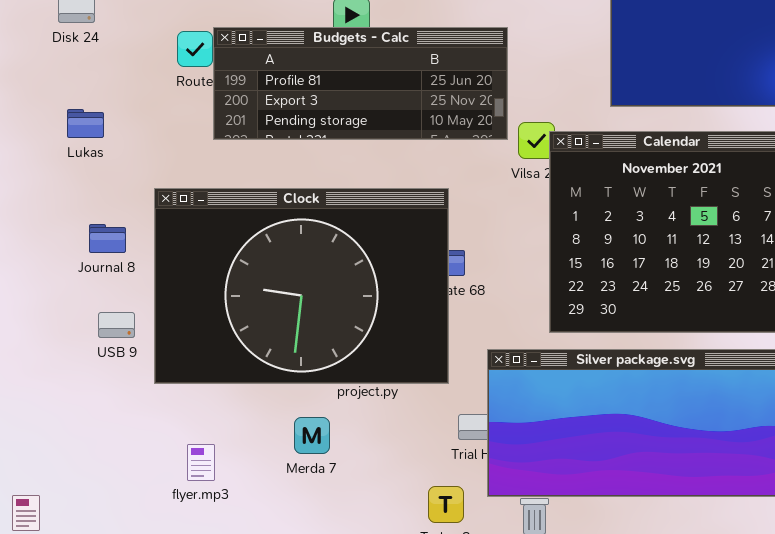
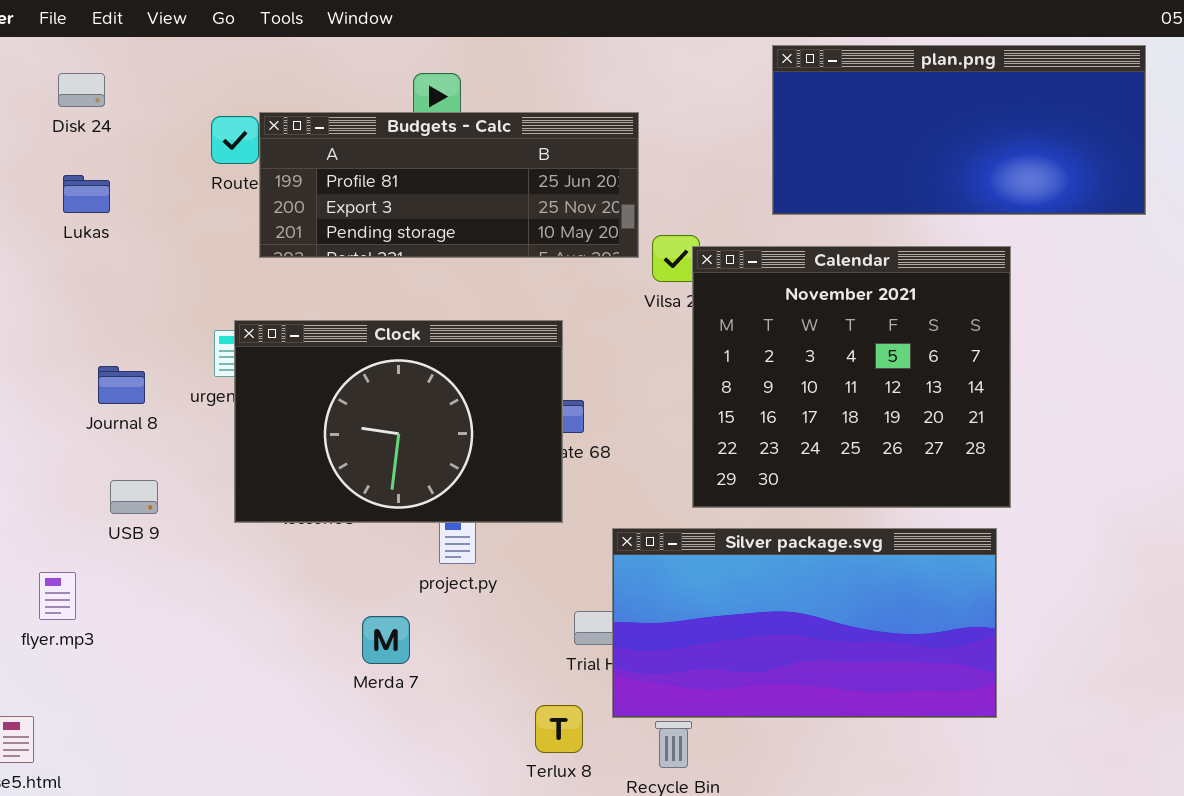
Lukas: [67,109,104,138] -> [63,175,110,213], moved
Clock: [154,188,449,384] -> [234,320,563,523], resized
flyer.mp3: [187,444,215,481] -> [39,572,76,620], moved

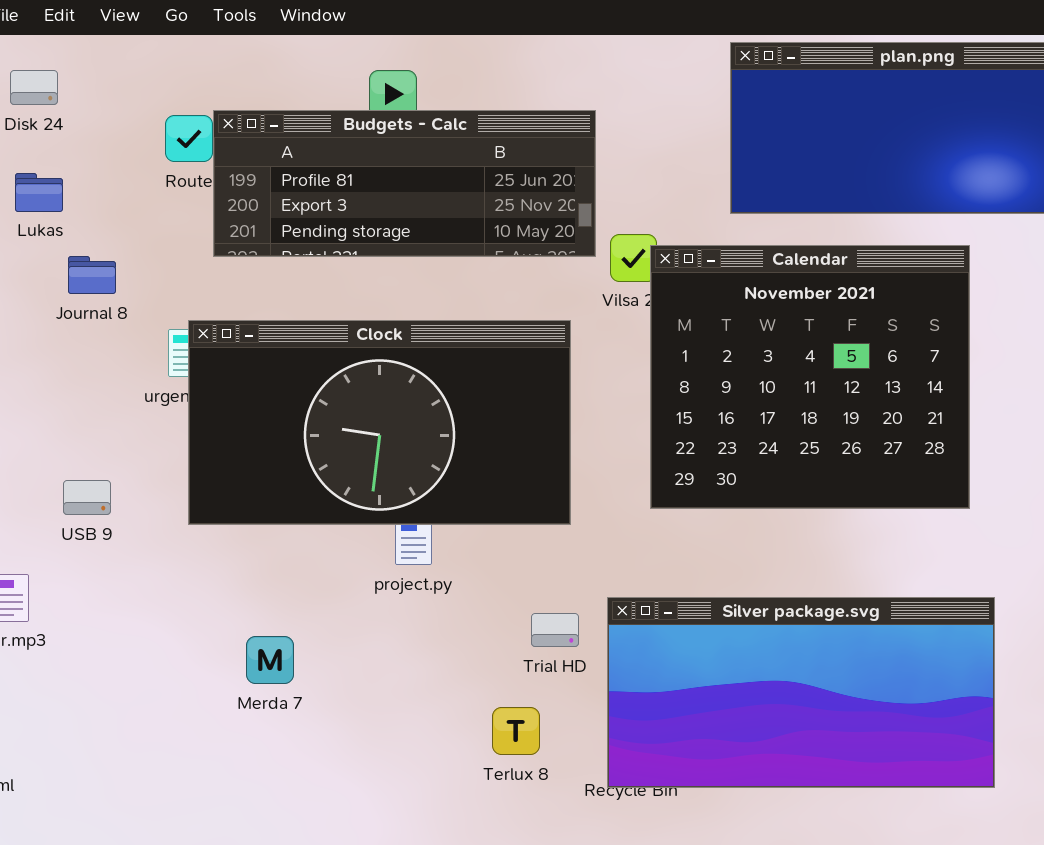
Clock: [234,320,563,523] -> [188,320,571,525], resized
Journal 8: [98,366,145,404] -> [68,256,116,294], moved
Silver package.svg: [612,528,997,718] -> [607,597,995,788], moved
Merda 7: [362,616,410,664] -> [246,636,294,684], moved

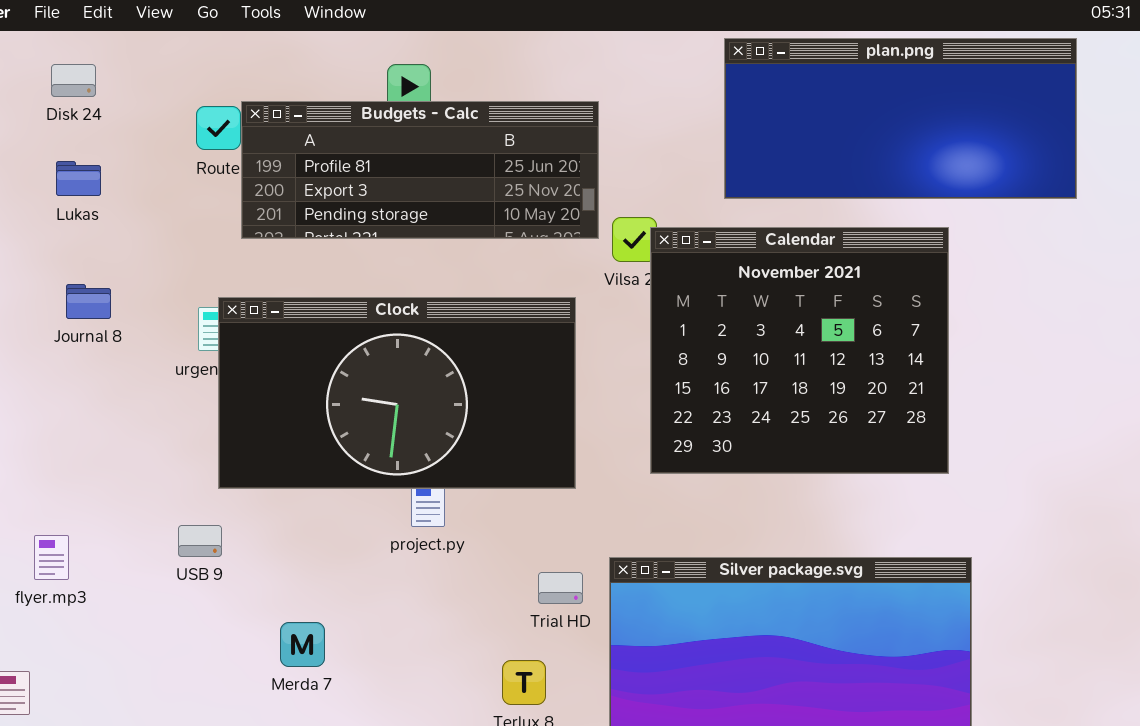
Journal 8: [68,256,116,294] -> [66,284,111,319], moved
USB 9: [63,480,111,515] -> [178,525,222,557], moved
Merda 7: [246,636,294,684] -> [280,622,325,667], moved

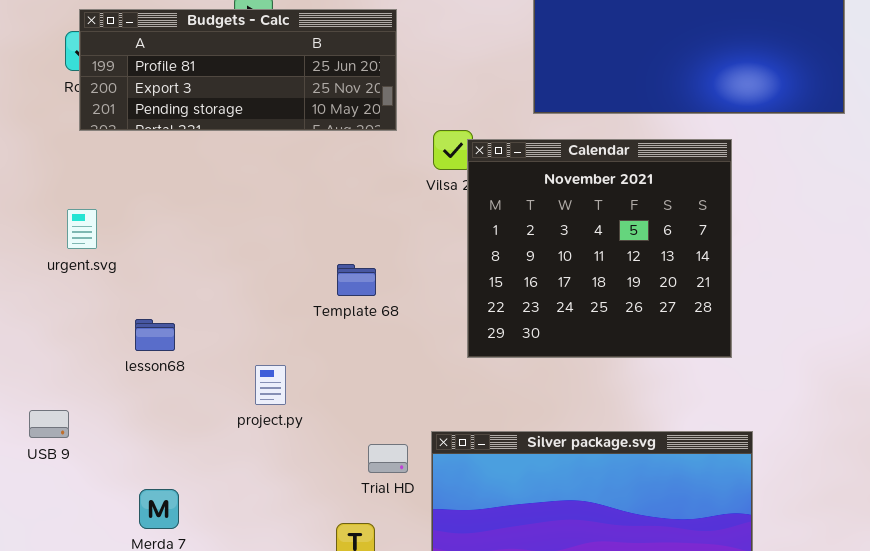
Budgets - Calc: [241,101,599,239] -> [79,9,397,131], moved
Clock: [218,297,576,489] -> none, closed
USB 9: [178,525,222,557] -> [29,410,69,438], moved

